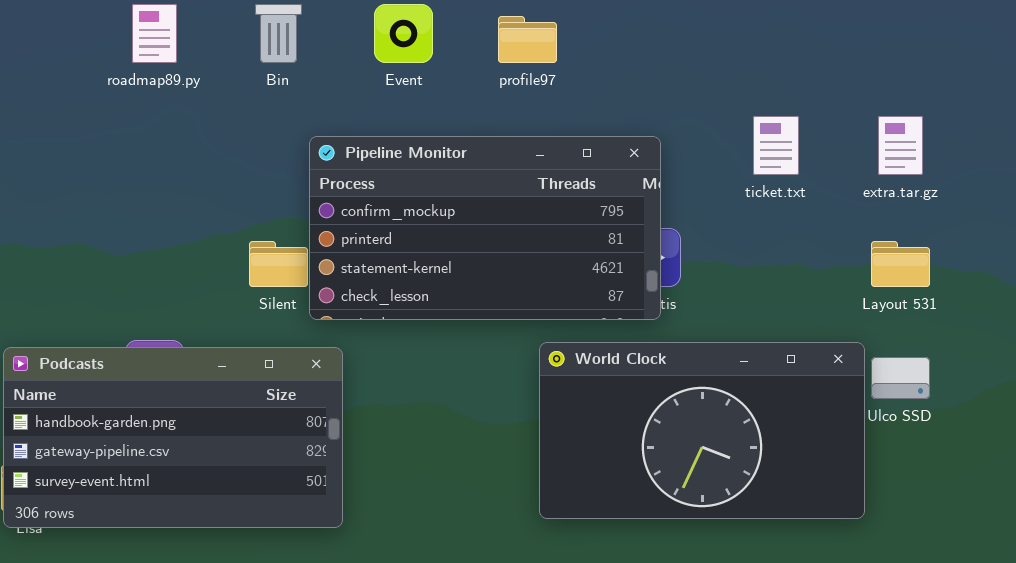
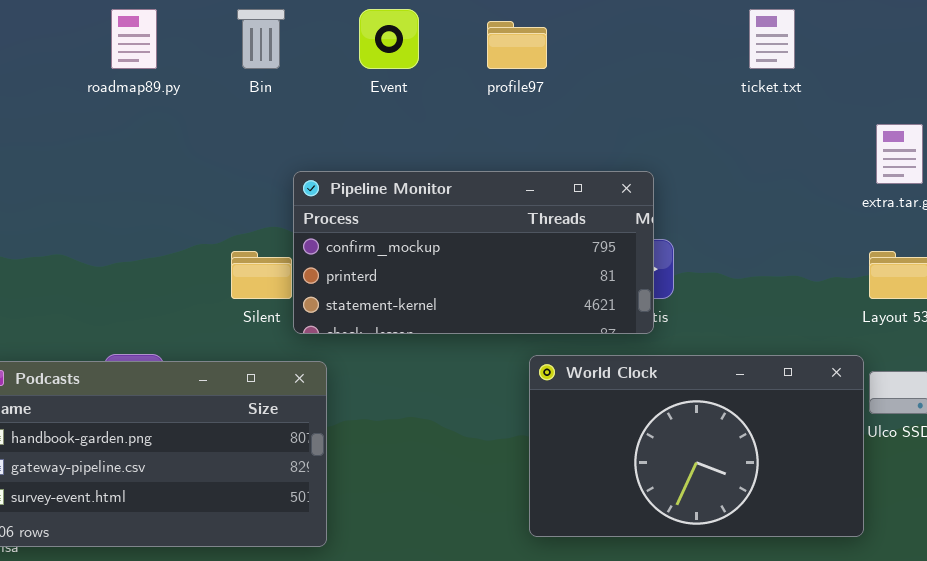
ticket.txt: [753,116,799,175] -> [749,9,795,69], moved
Pipeline Monitor: [309,136,661,320] -> [293,171,654,334], resized

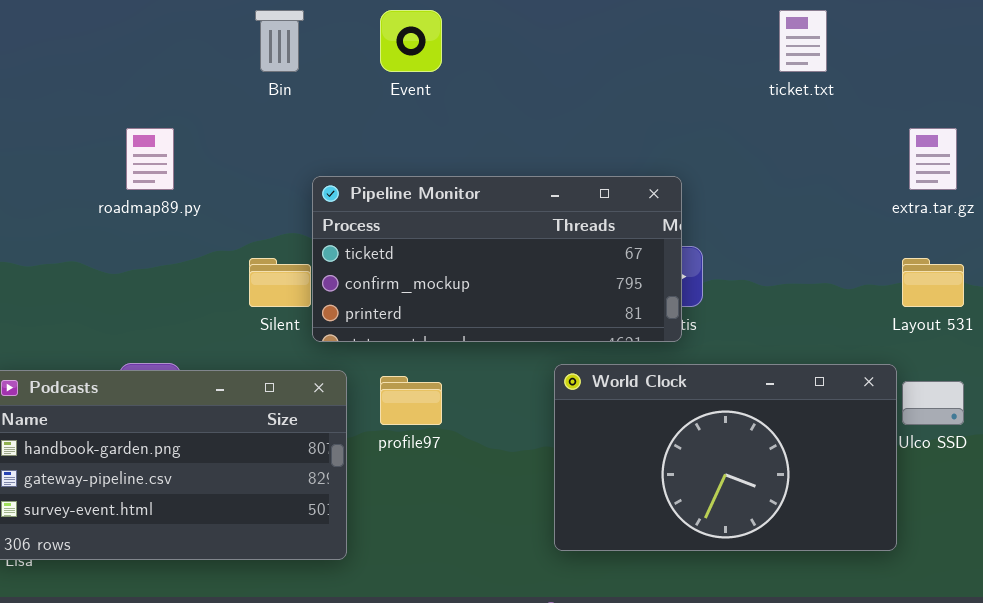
roadmap89.py: [111,9,157,69] -> [126,128,174,190], moved
profile97: [487,21,547,69] -> [380,376,442,425], moved
Pipeline Monitor: [293,171,654,334] -> [312,176,682,342], scrolled up 1 row

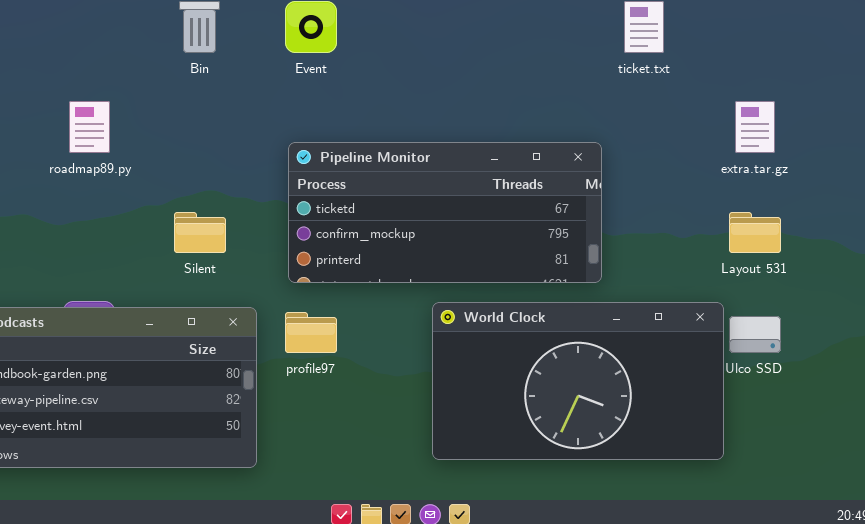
Pipeline Monitor: [312,176,682,342] -> [288,142,602,283], moved

